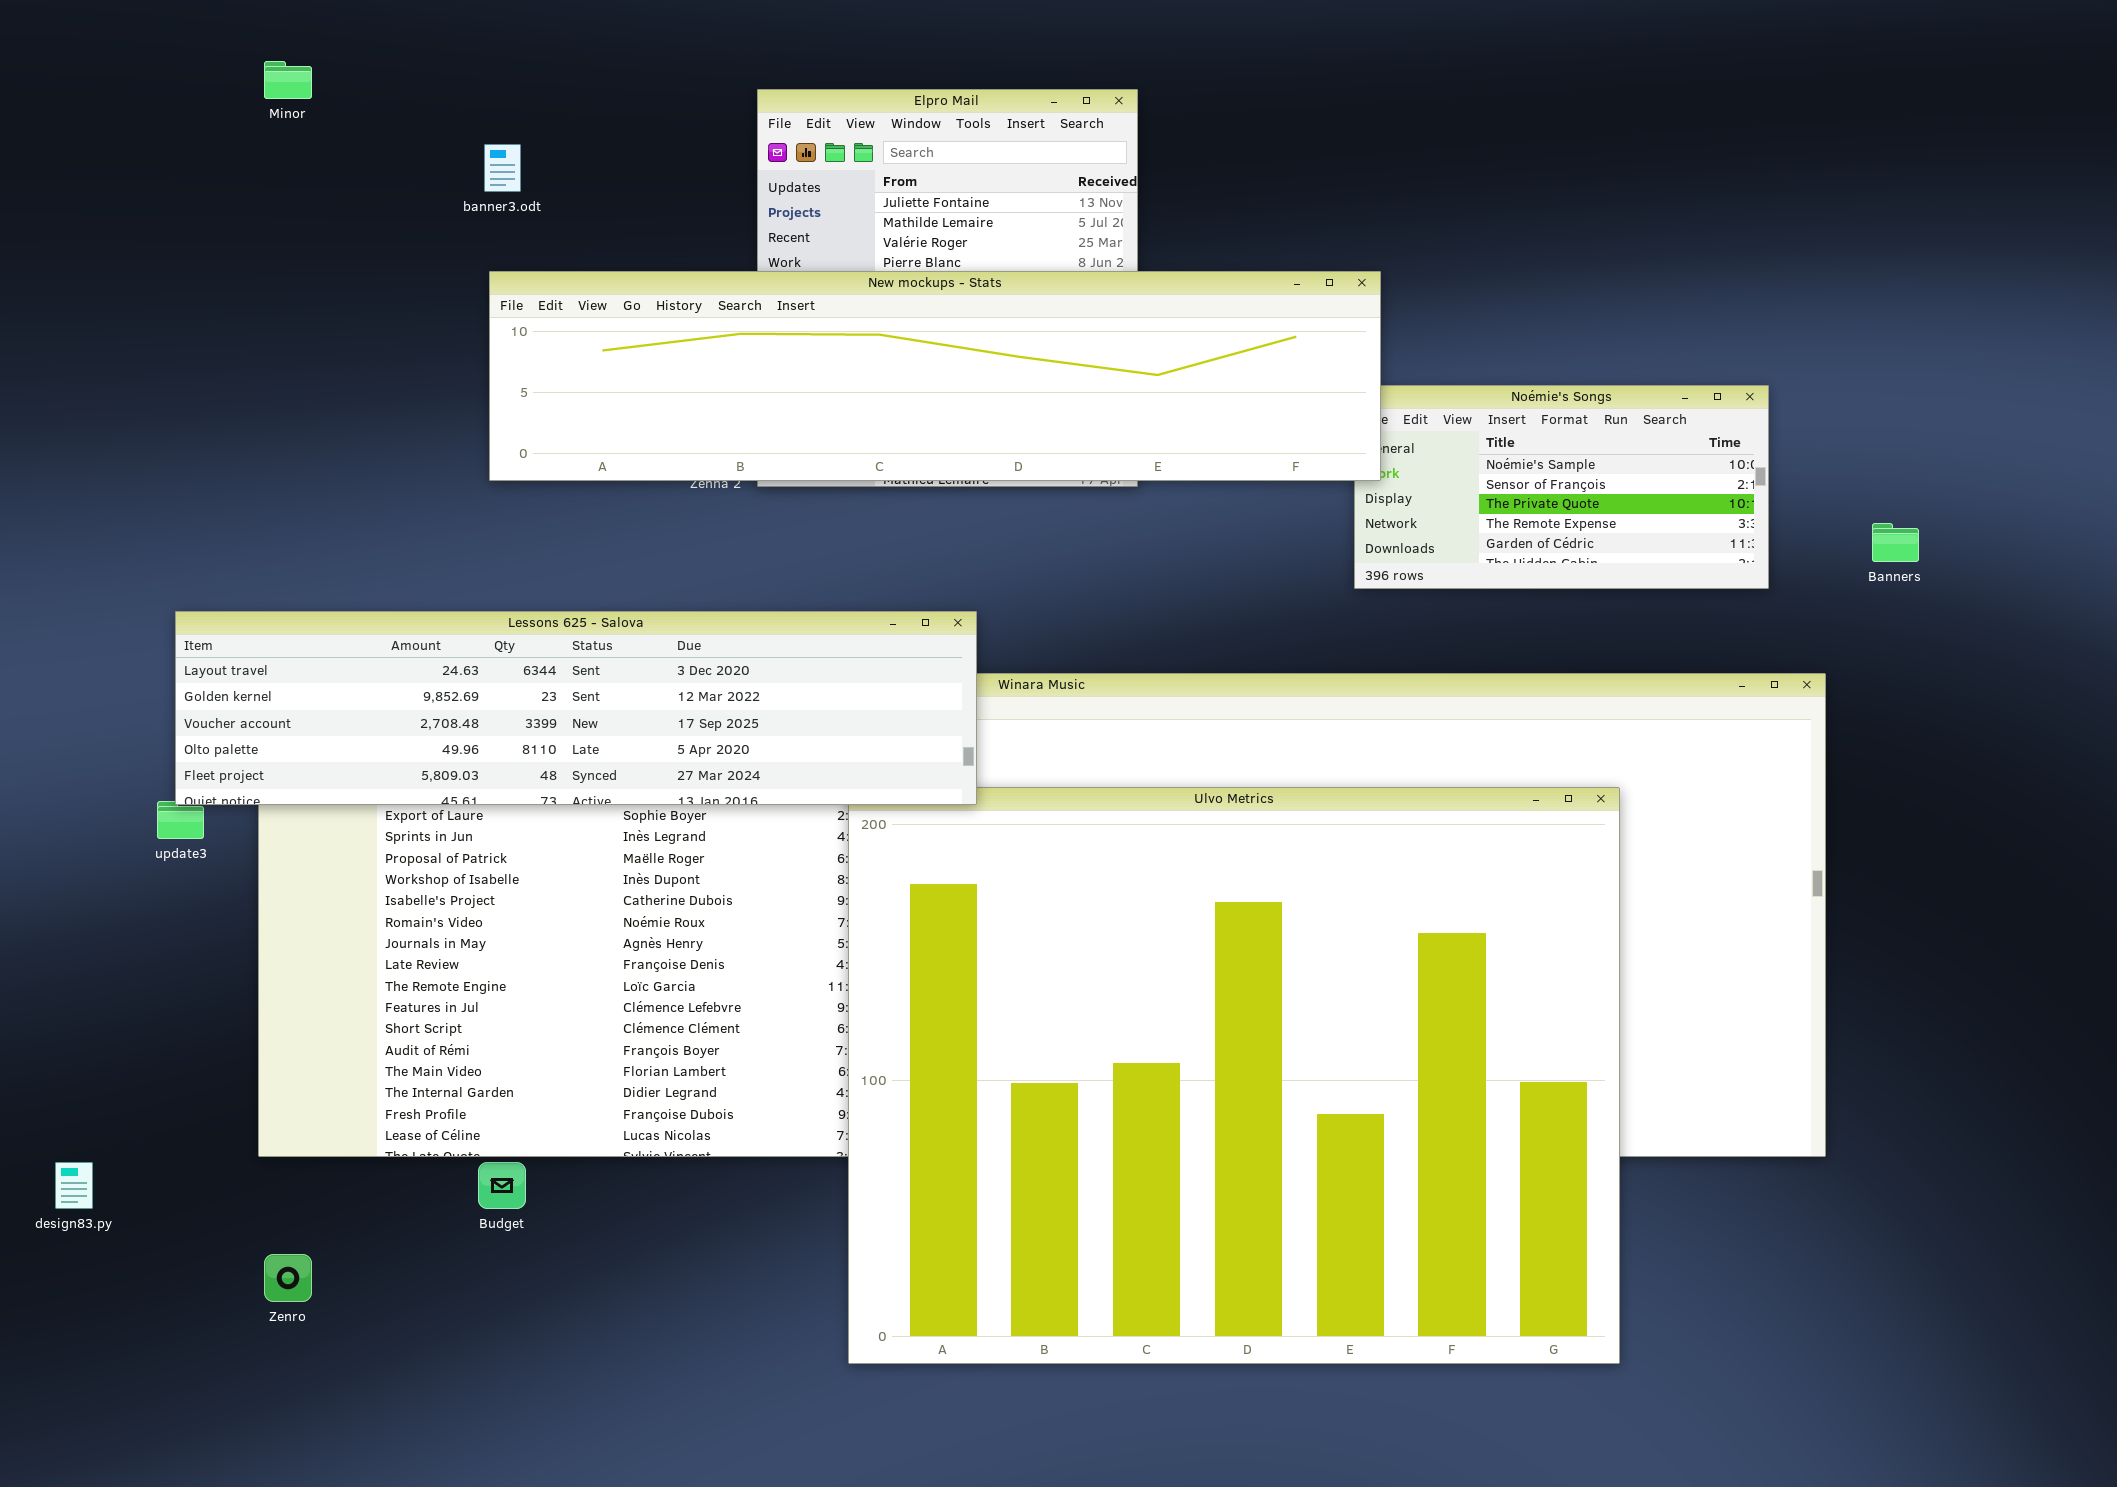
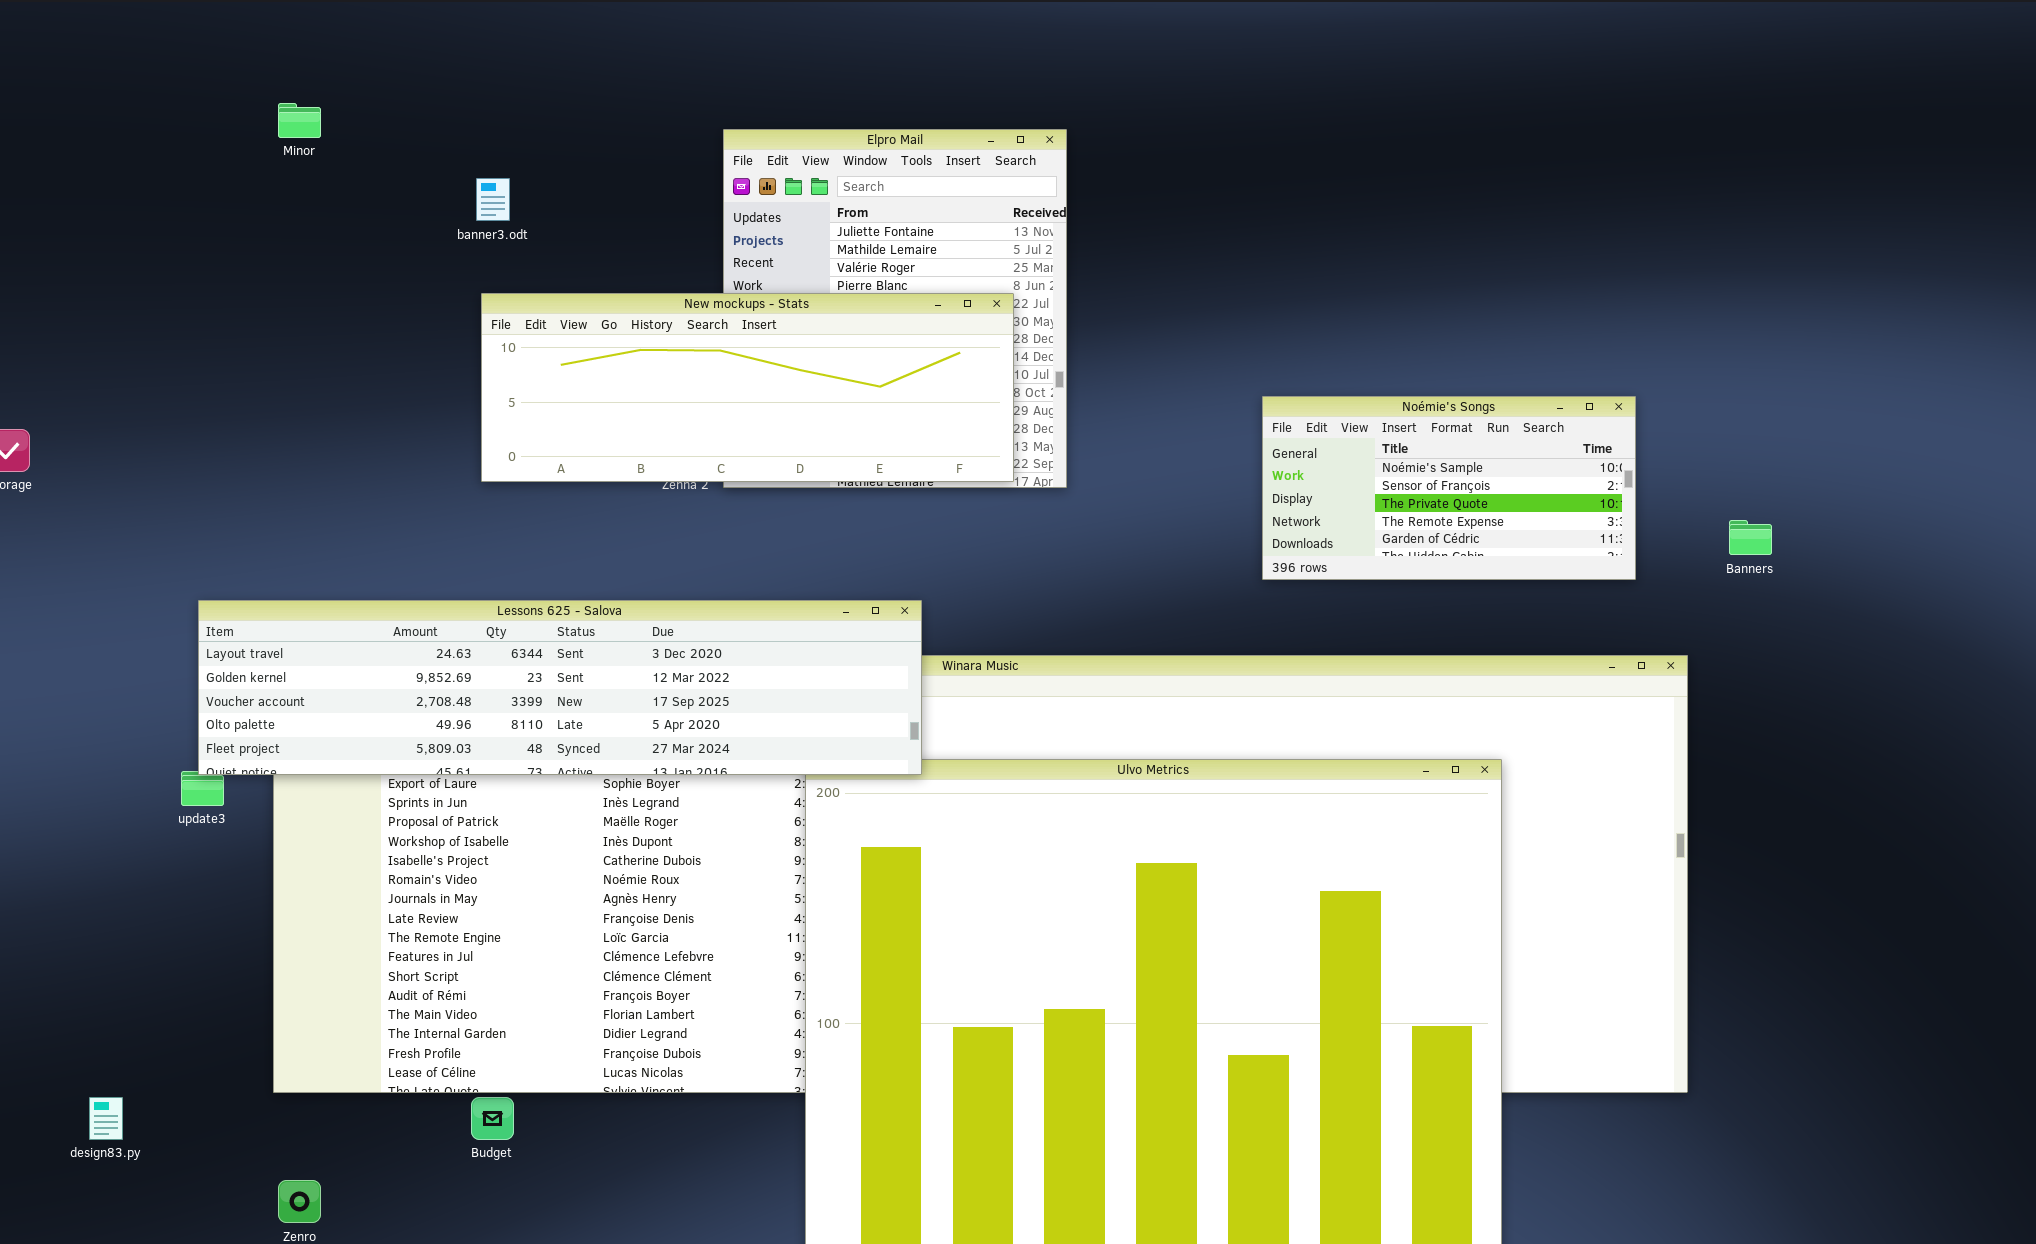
New mockups - Stats: [489,271,1381,481] -> [481,293,1014,482], resized

